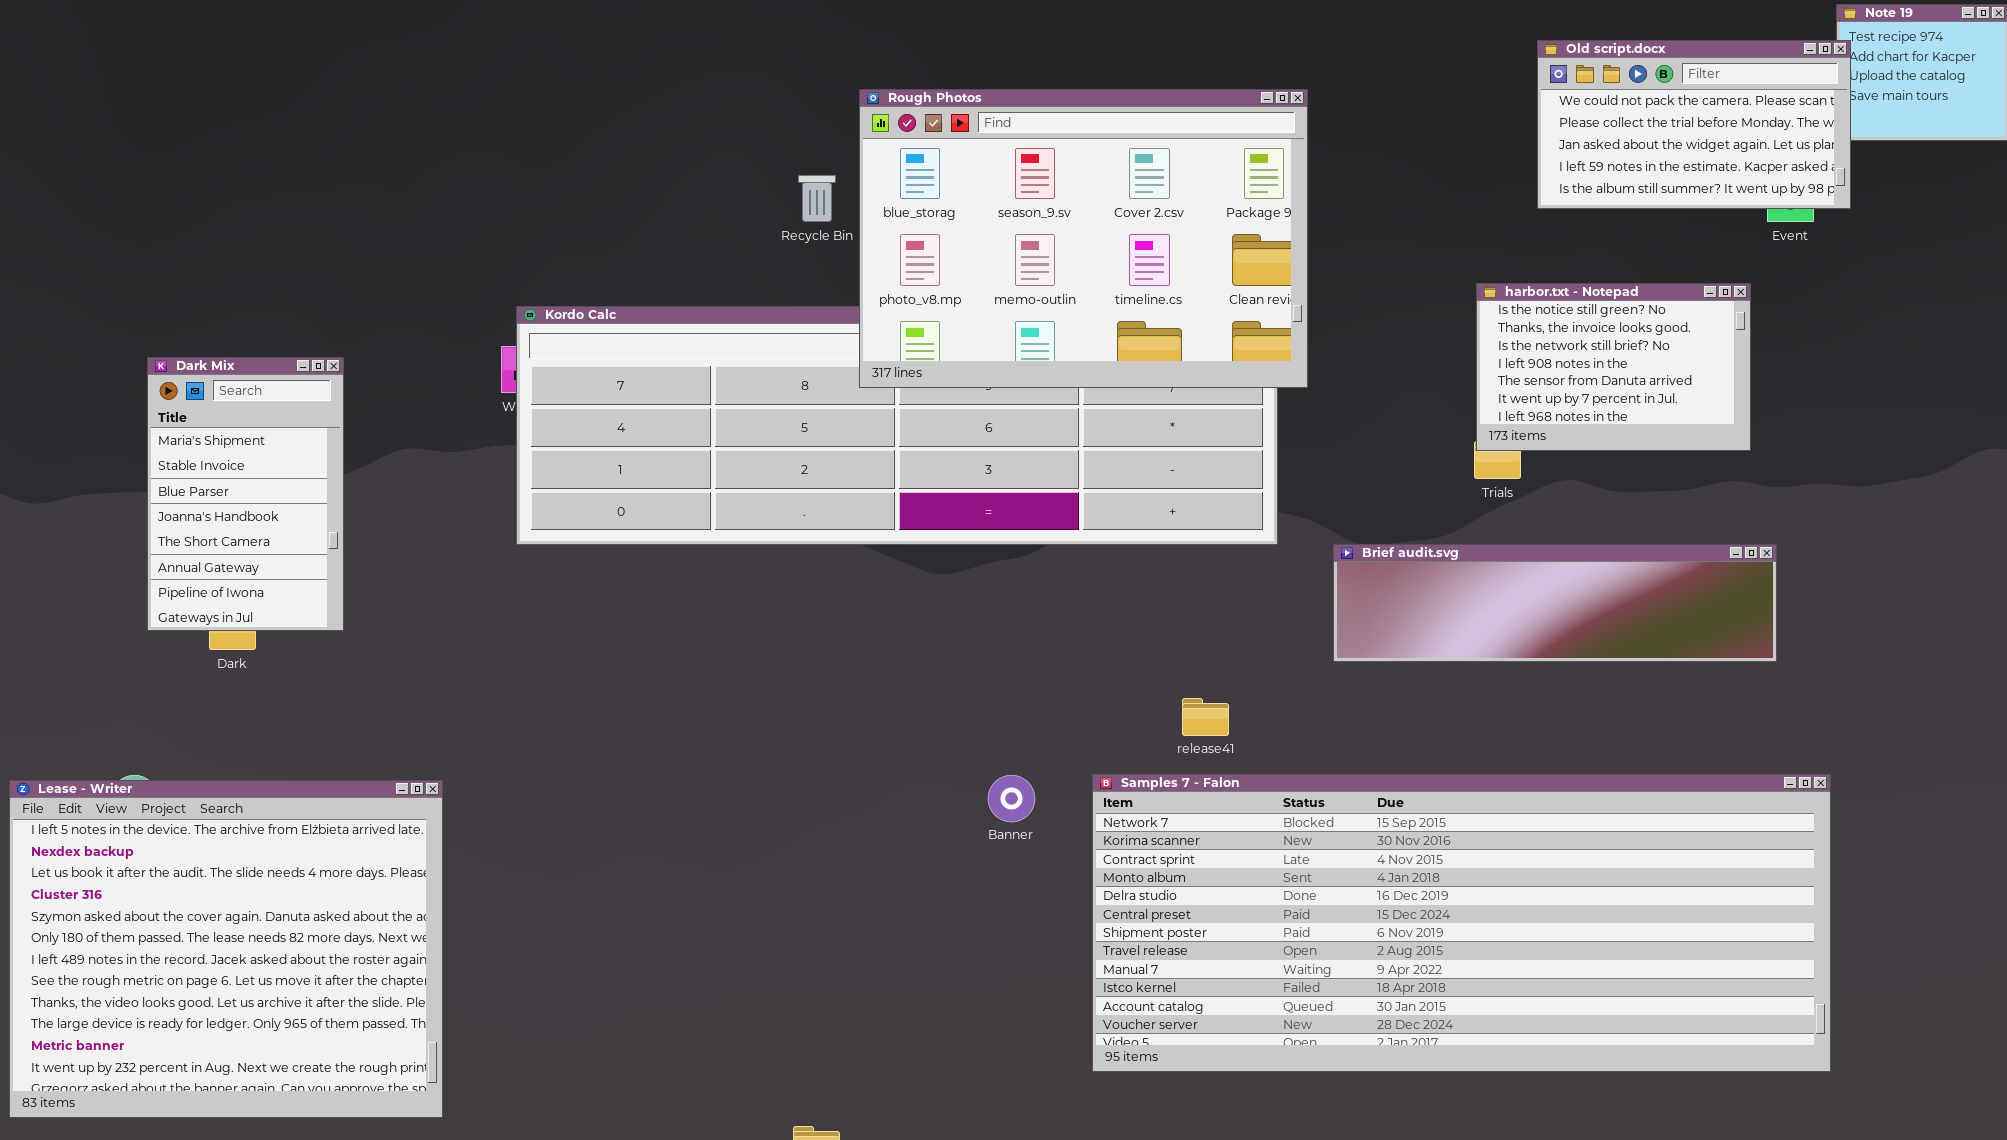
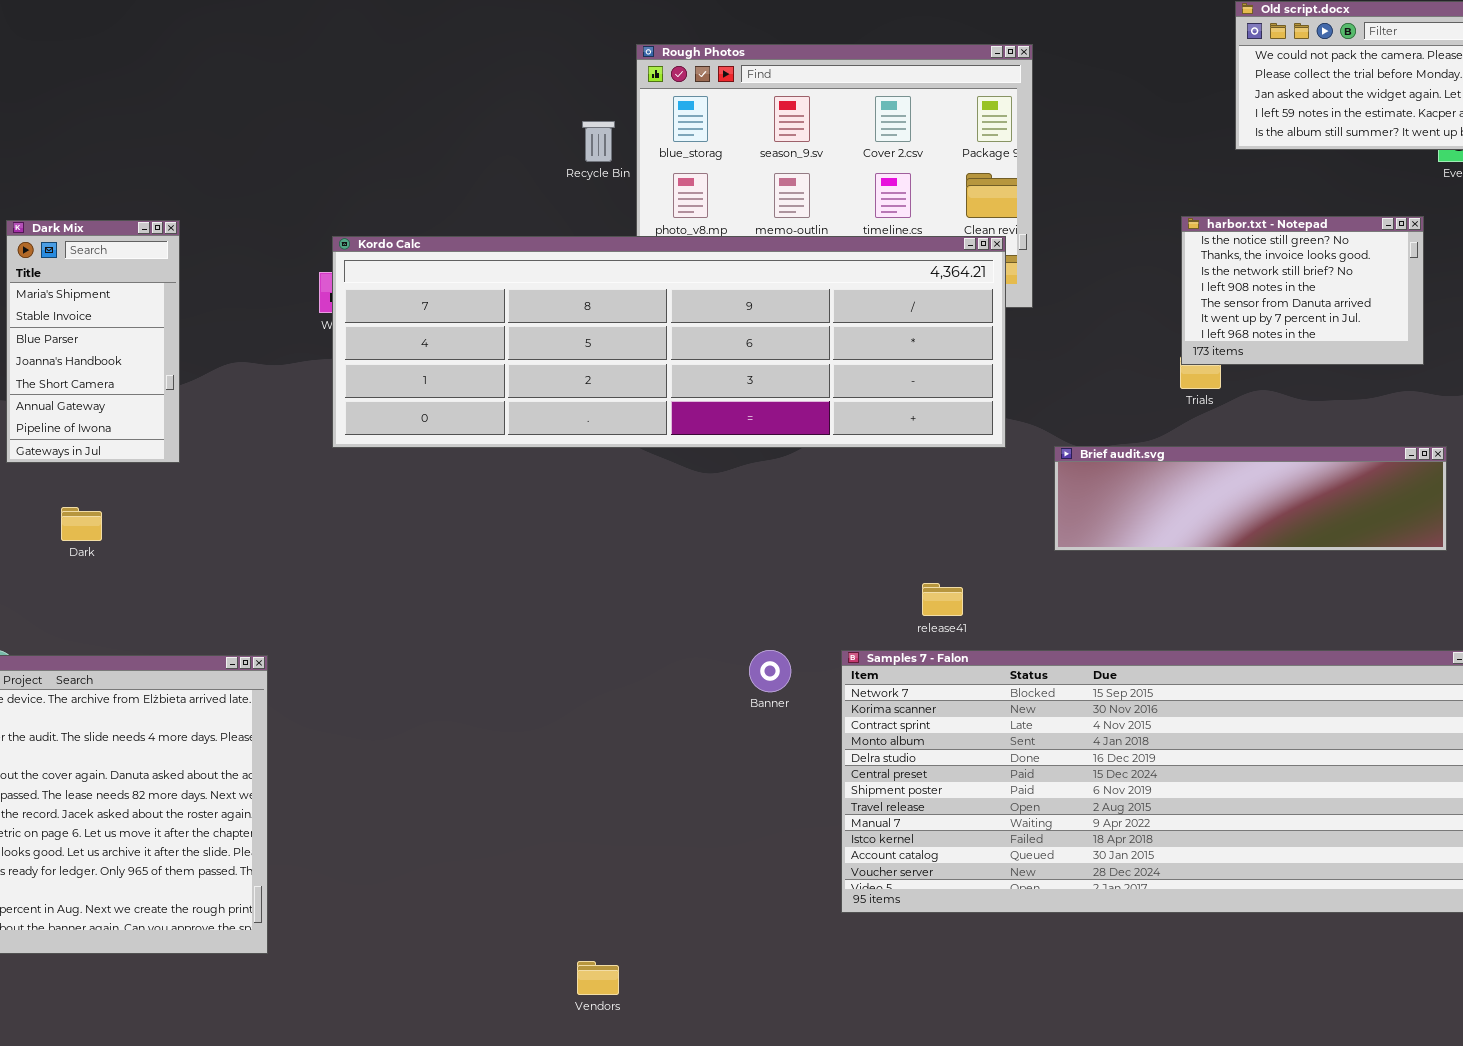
Kordo Calc: [516,306,1278,545] -> [332,236,1006,448], raised
Dark Mix: [147,357,344,631] -> [6,220,180,463], moved

